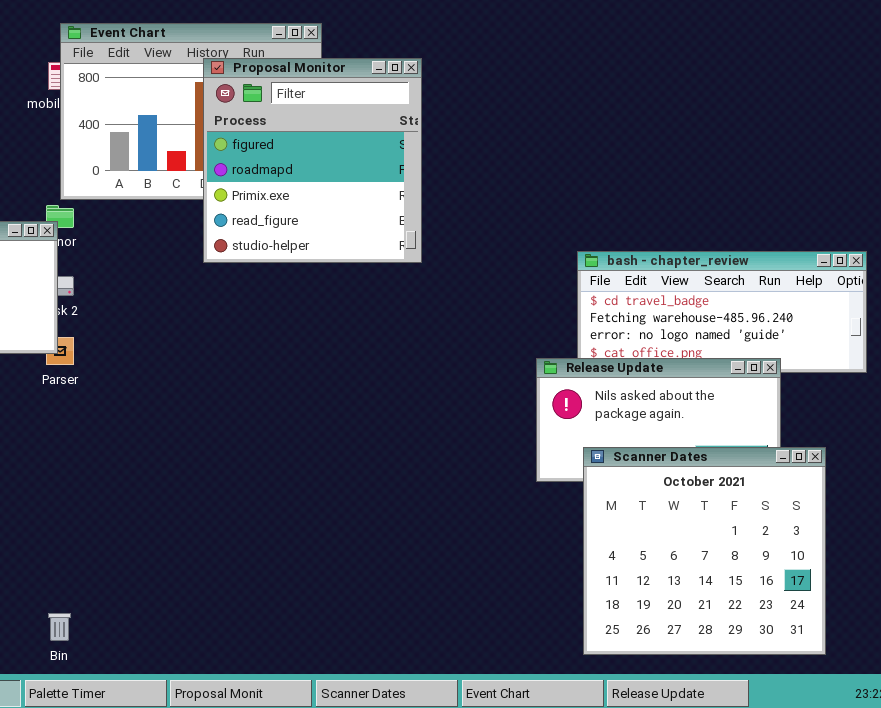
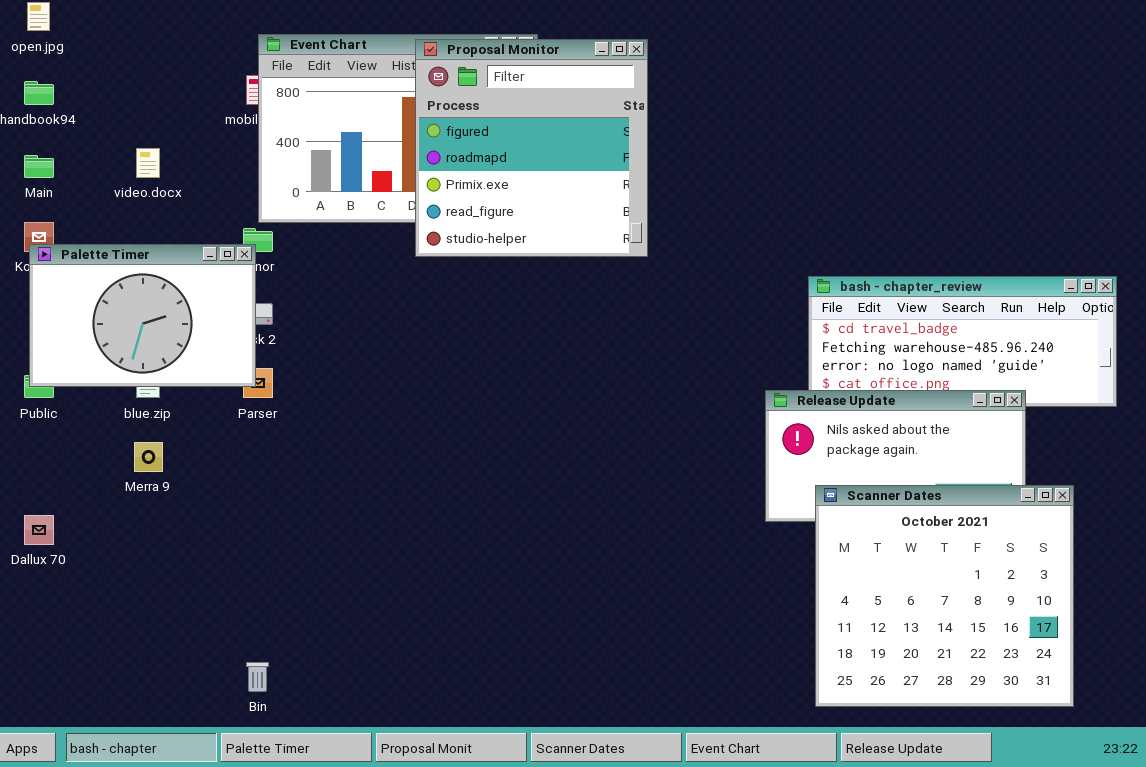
Proposal Monitor: [203,58,422,263] -> [415,39,648,257], moved

